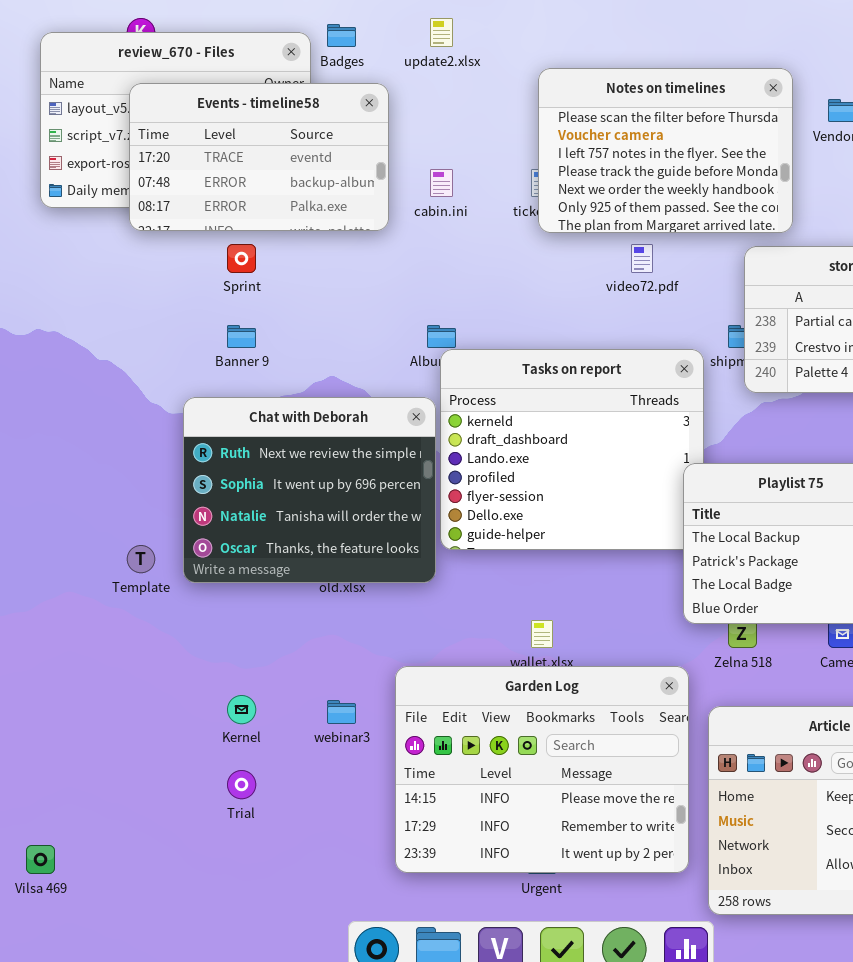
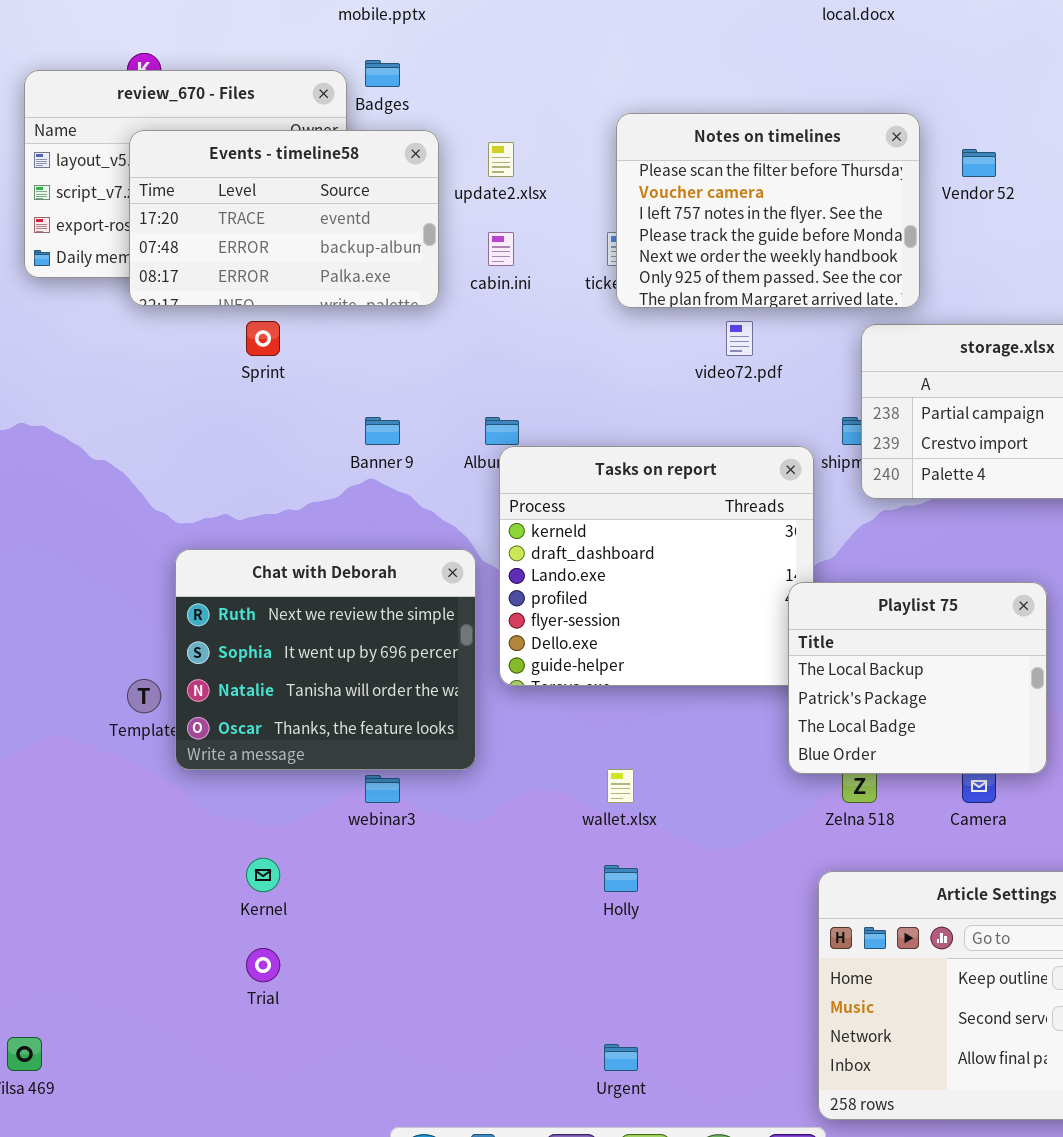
update2.xlsx: [430,18,453,47] -> [488,142,514,177], moved
Banner 9: [227,325,256,348] -> [365,417,400,445], moved
Chat with Deborah: [183,397,436,583] -> [175,549,476,770], moved
Garden Log: [395,666,689,873] -> none, closed
webinar3: [327,700,356,724] -> [365,775,400,803], moved

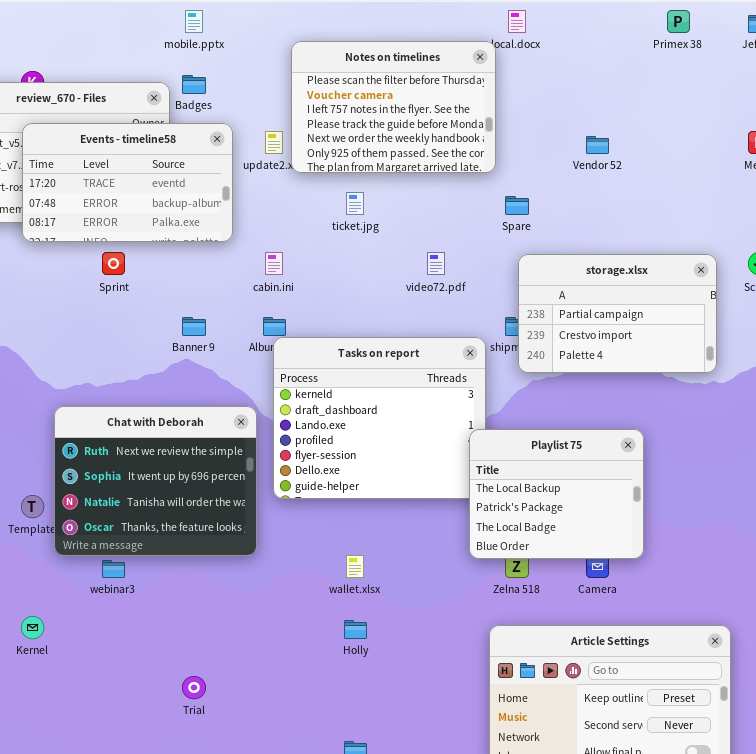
Notes on timelines: [616,113,920,308] -> [291,41,496,173], moved
cabin.ini: [488,232,514,266] -> [265,252,283,275], moved
webinar3: [365,775,400,803] -> [102,560,125,578], moved
Kernel: [246,858,280,892] -> [21,616,44,639], moved
Trial: [246,948,280,982] -> [182,676,206,699], moved

